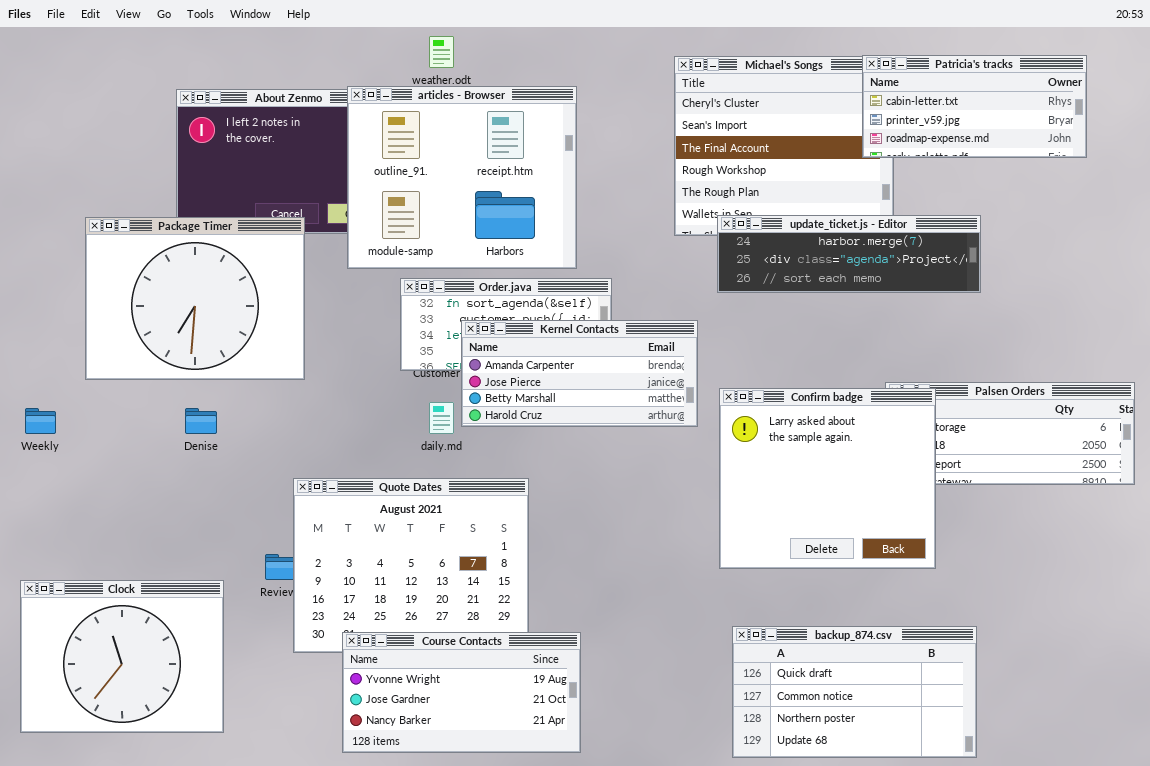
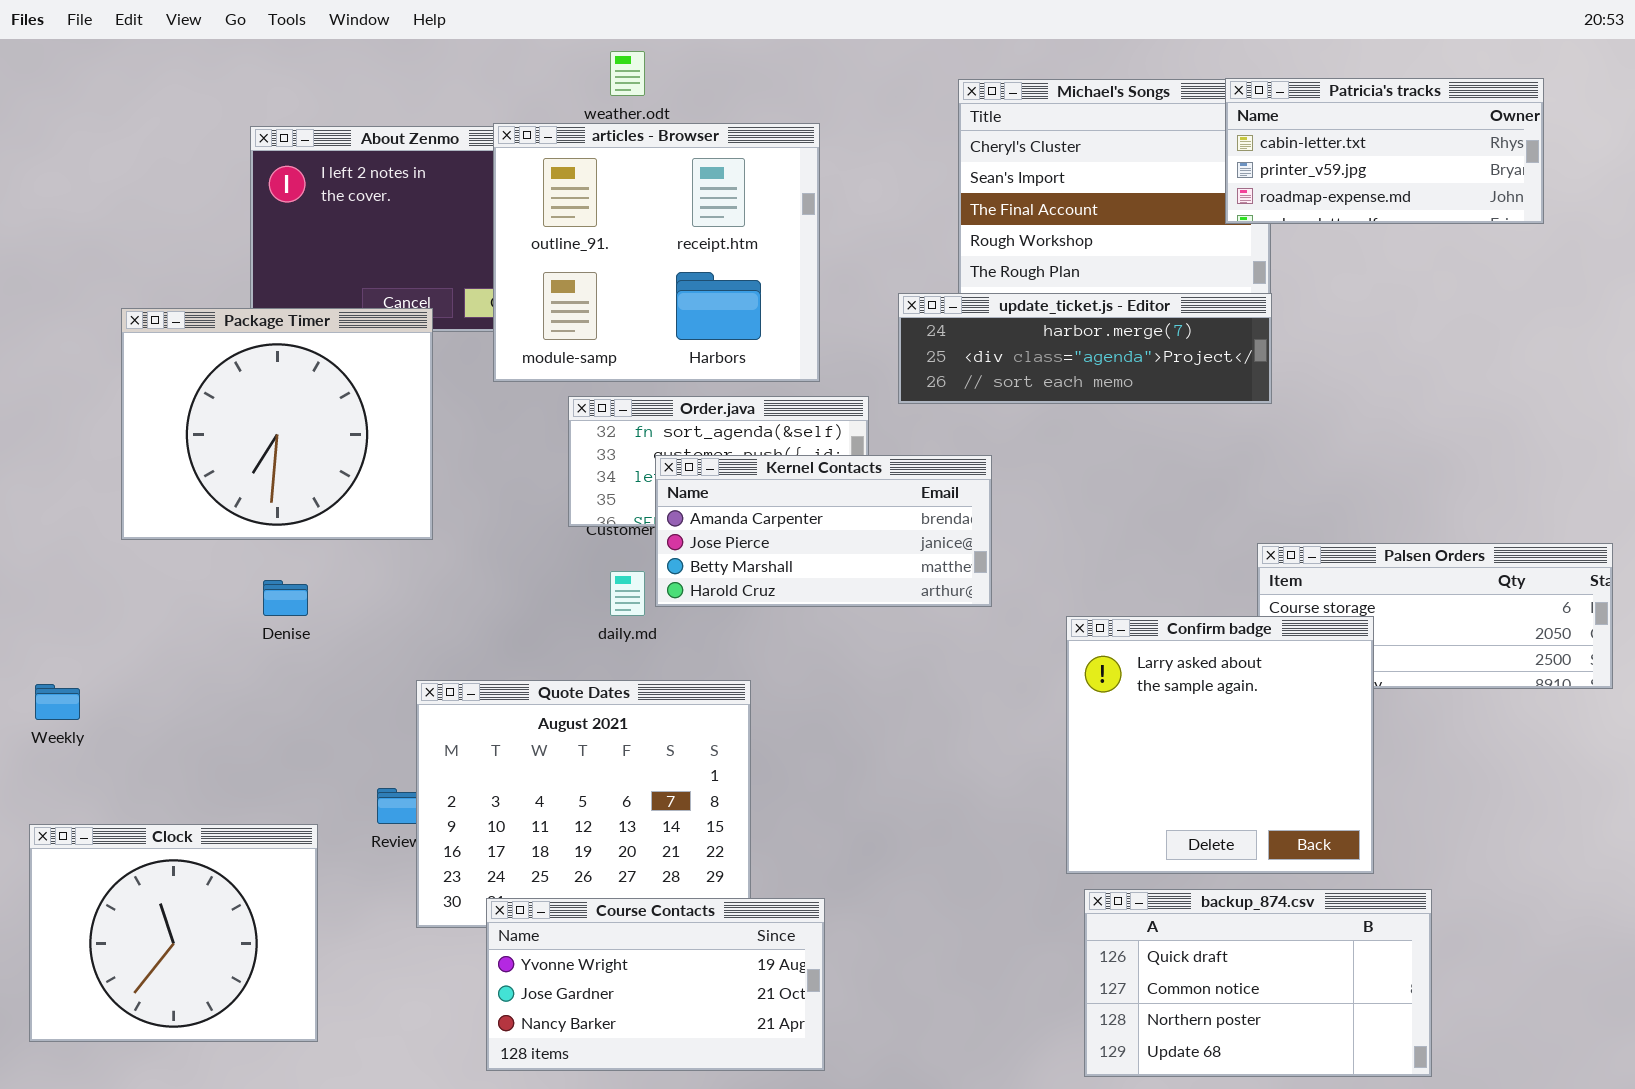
update_ticket.js - Editor: [717,215,981,293] -> [898,293,1272,404], moved
Confirm badge: [719,388,936,569] -> [1066,616,1374,874], moved
Weekly: [25,408,56,434] -> [35,684,80,720], moved
backup_874.csv: [732,626,977,758] -> [1084,889,1432,1077], moved

